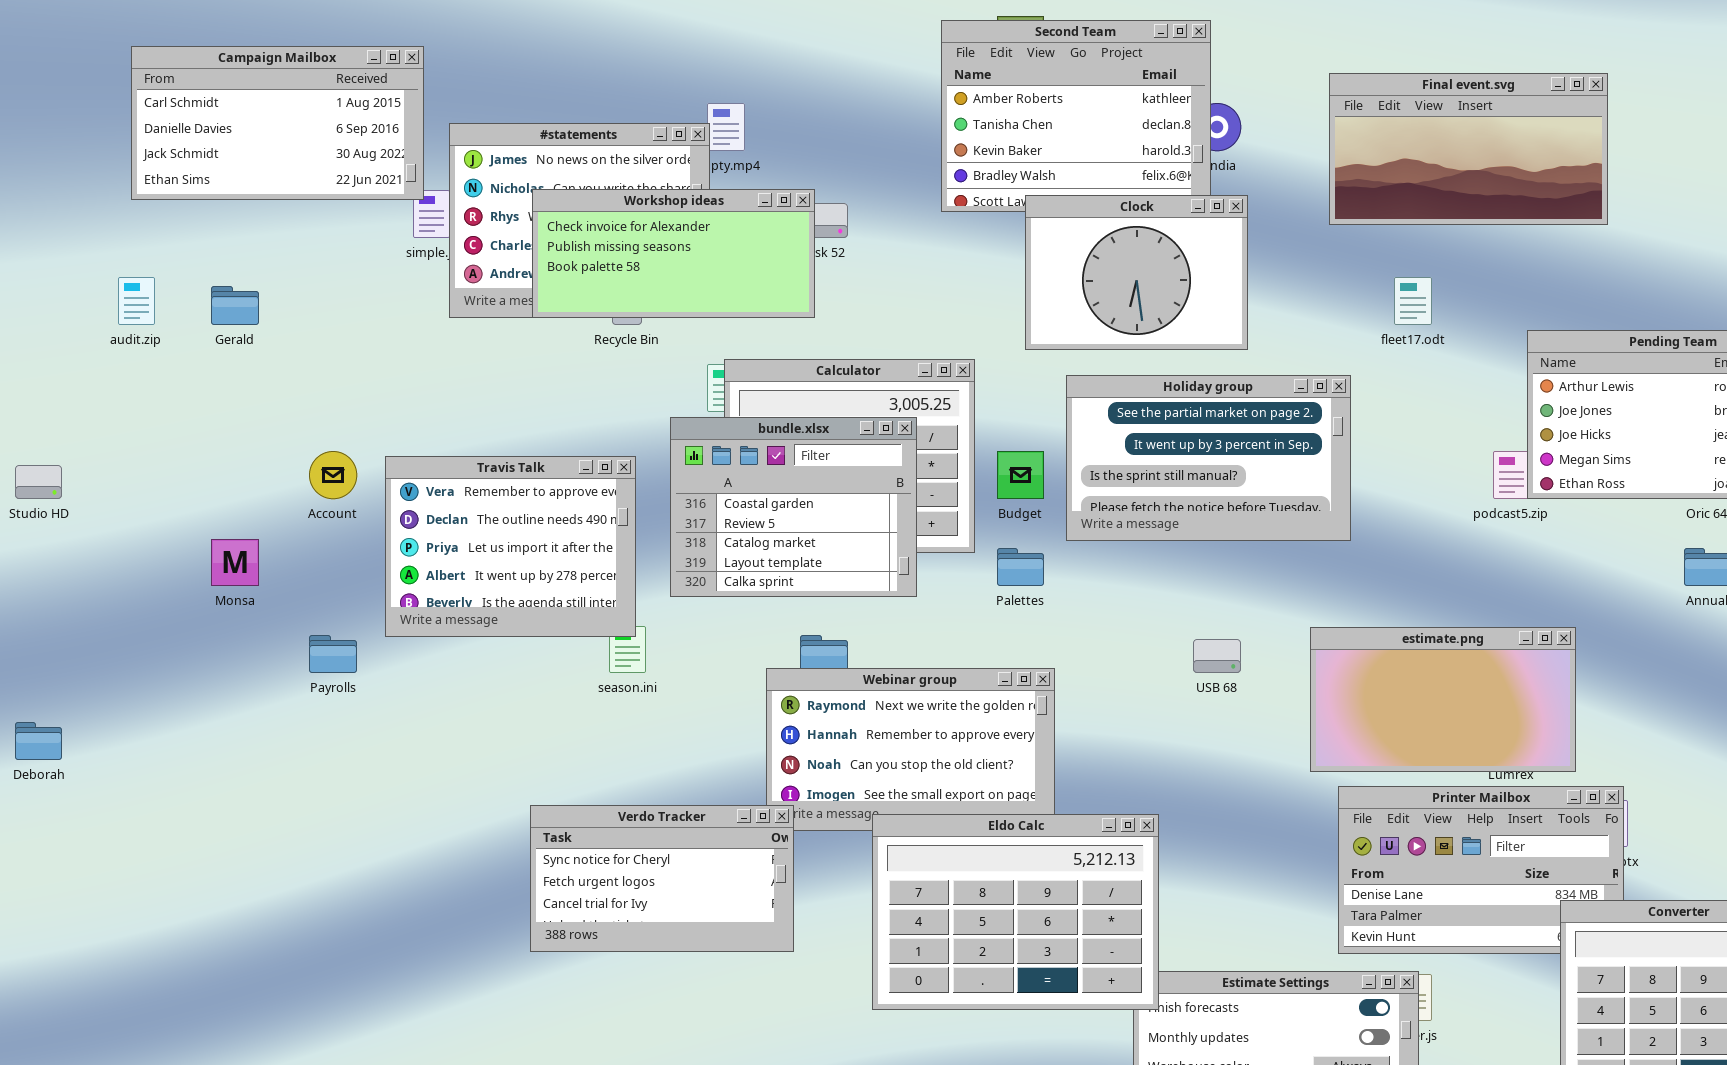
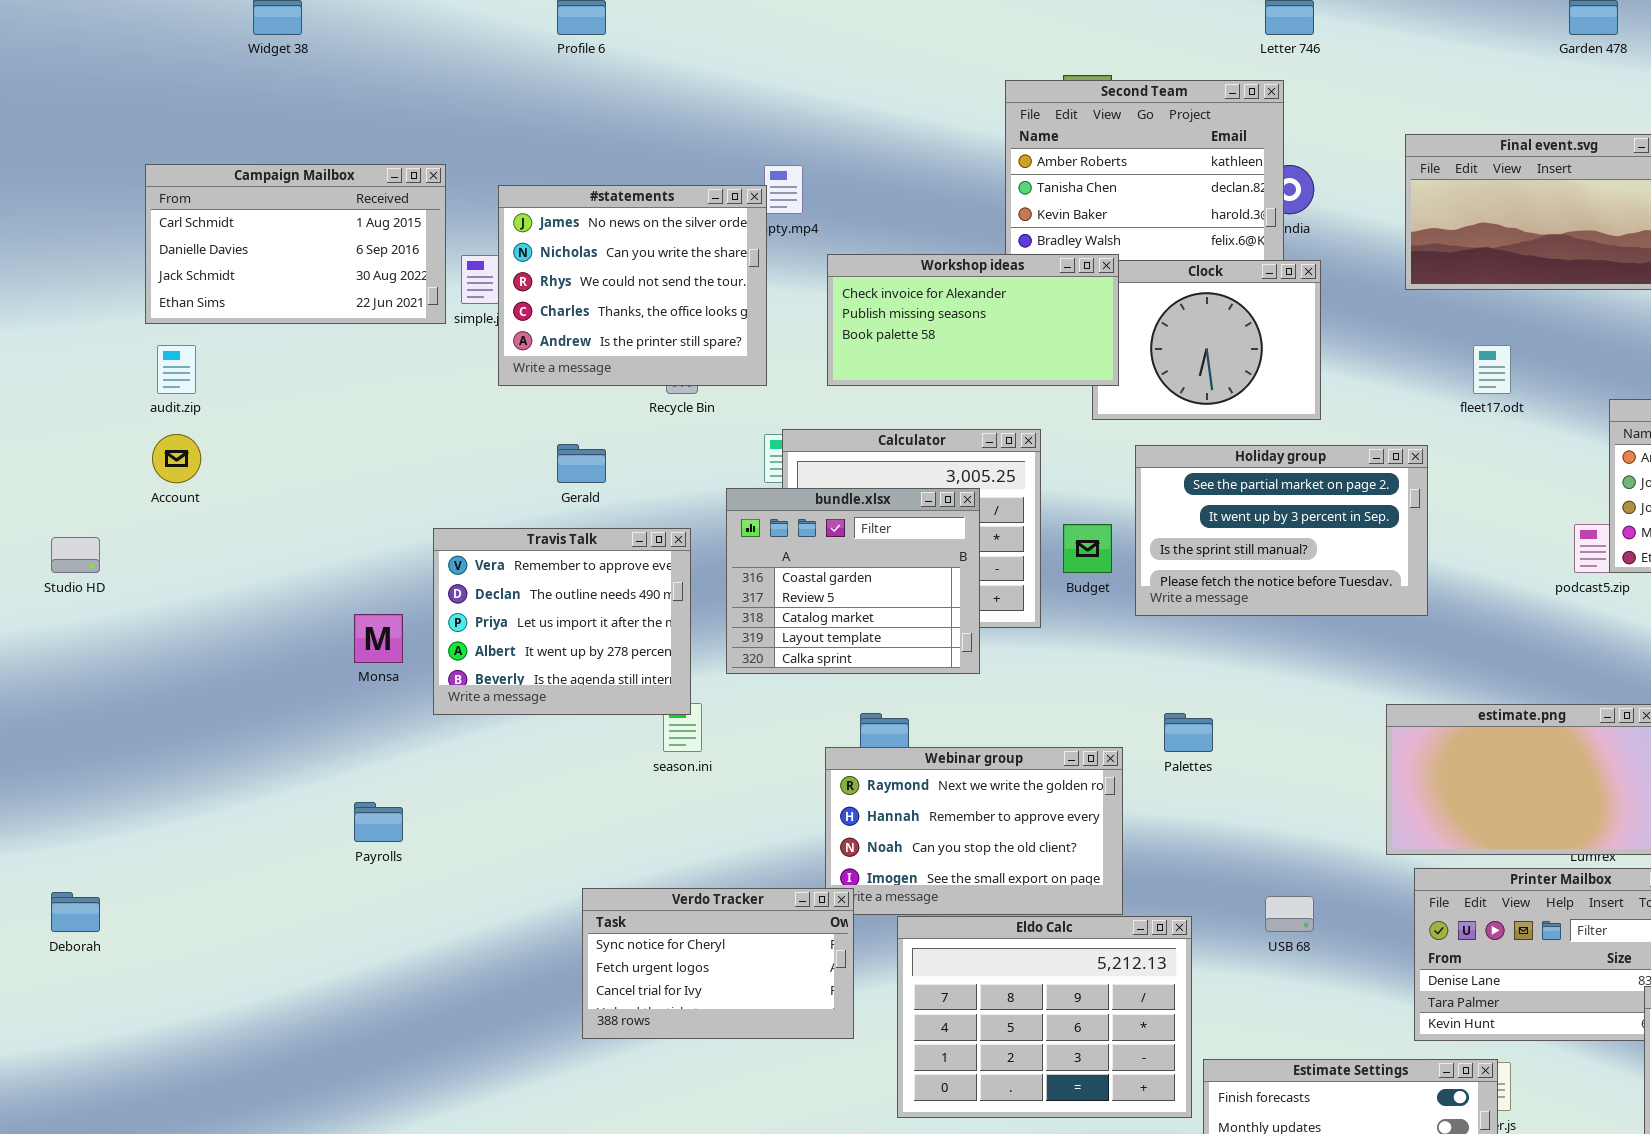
Campaign Mailbox: [131,46,424,200] -> [145,164,446,324], moved
Workshop ideas: [532,189,815,318] -> [827,254,1119,386], moved
Gerald: [211,286,259,325] -> [557,444,606,483], moved
Account: [309,451,357,499] -> [152,434,201,483], moved
Monsa: [211,539,259,586] -> [354,614,403,663], moved
Palettes: [997,548,1044,586] -> [1164,713,1213,752], moved
Payrolls: [309,635,357,673] -> [354,802,403,842], moved
USB 68: [1193,639,1241,673] -> [1265,896,1314,932], moved
Deborah: [15,722,62,760] -> [51,892,100,932], moved
Eldo Calc: [872,814,1159,1010] -> [897,916,1192,1118], moved

